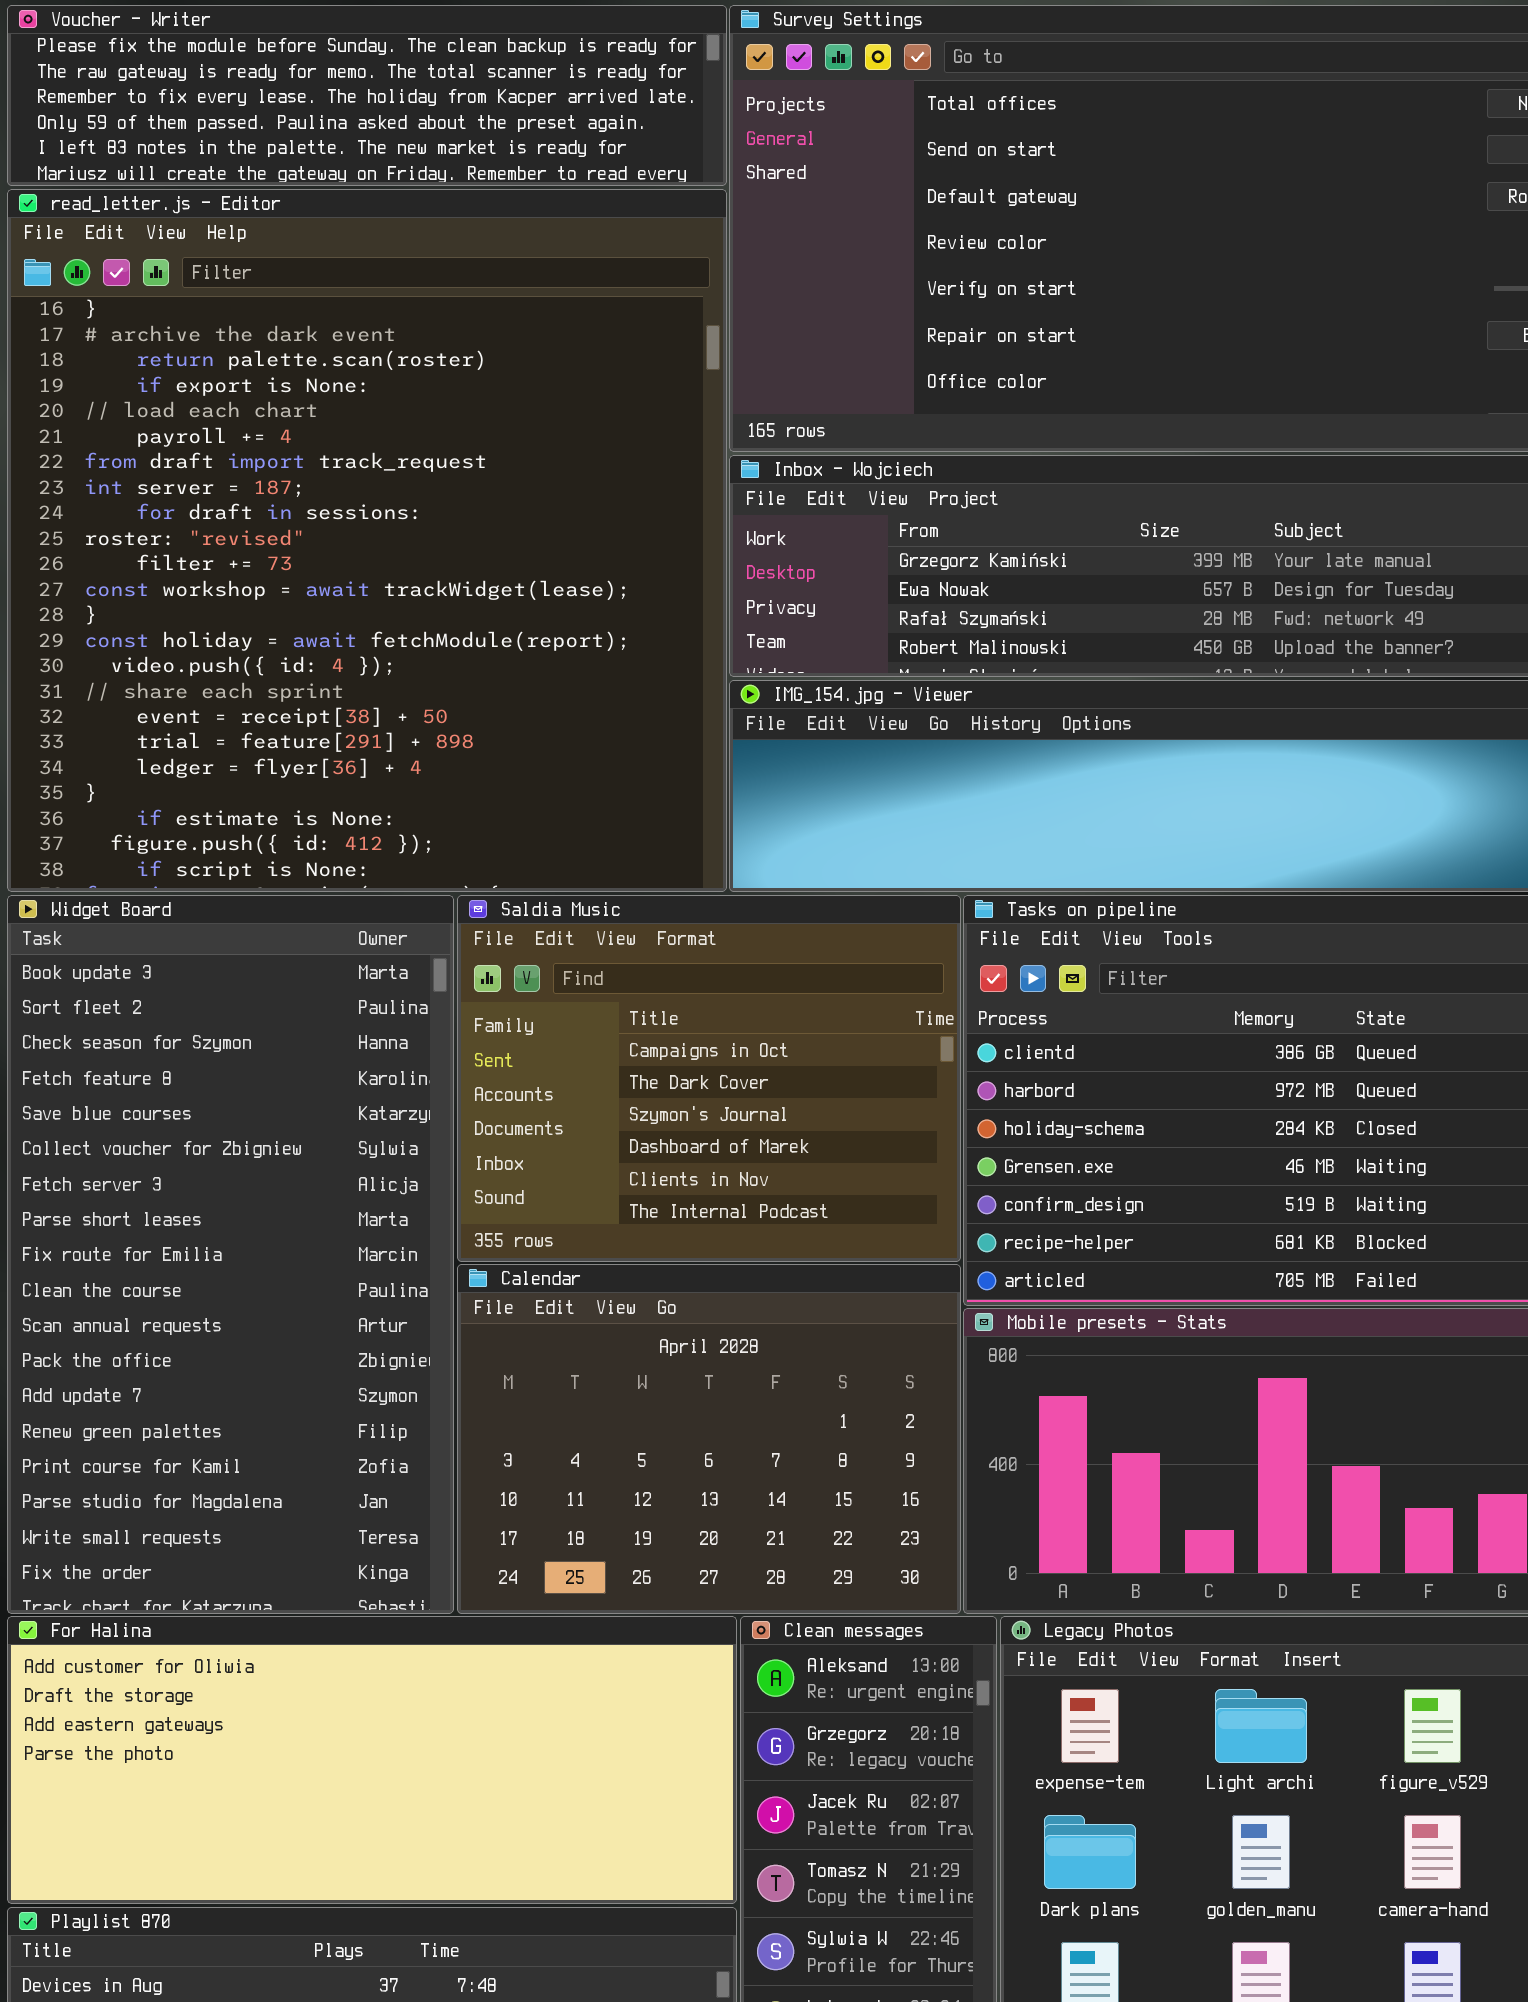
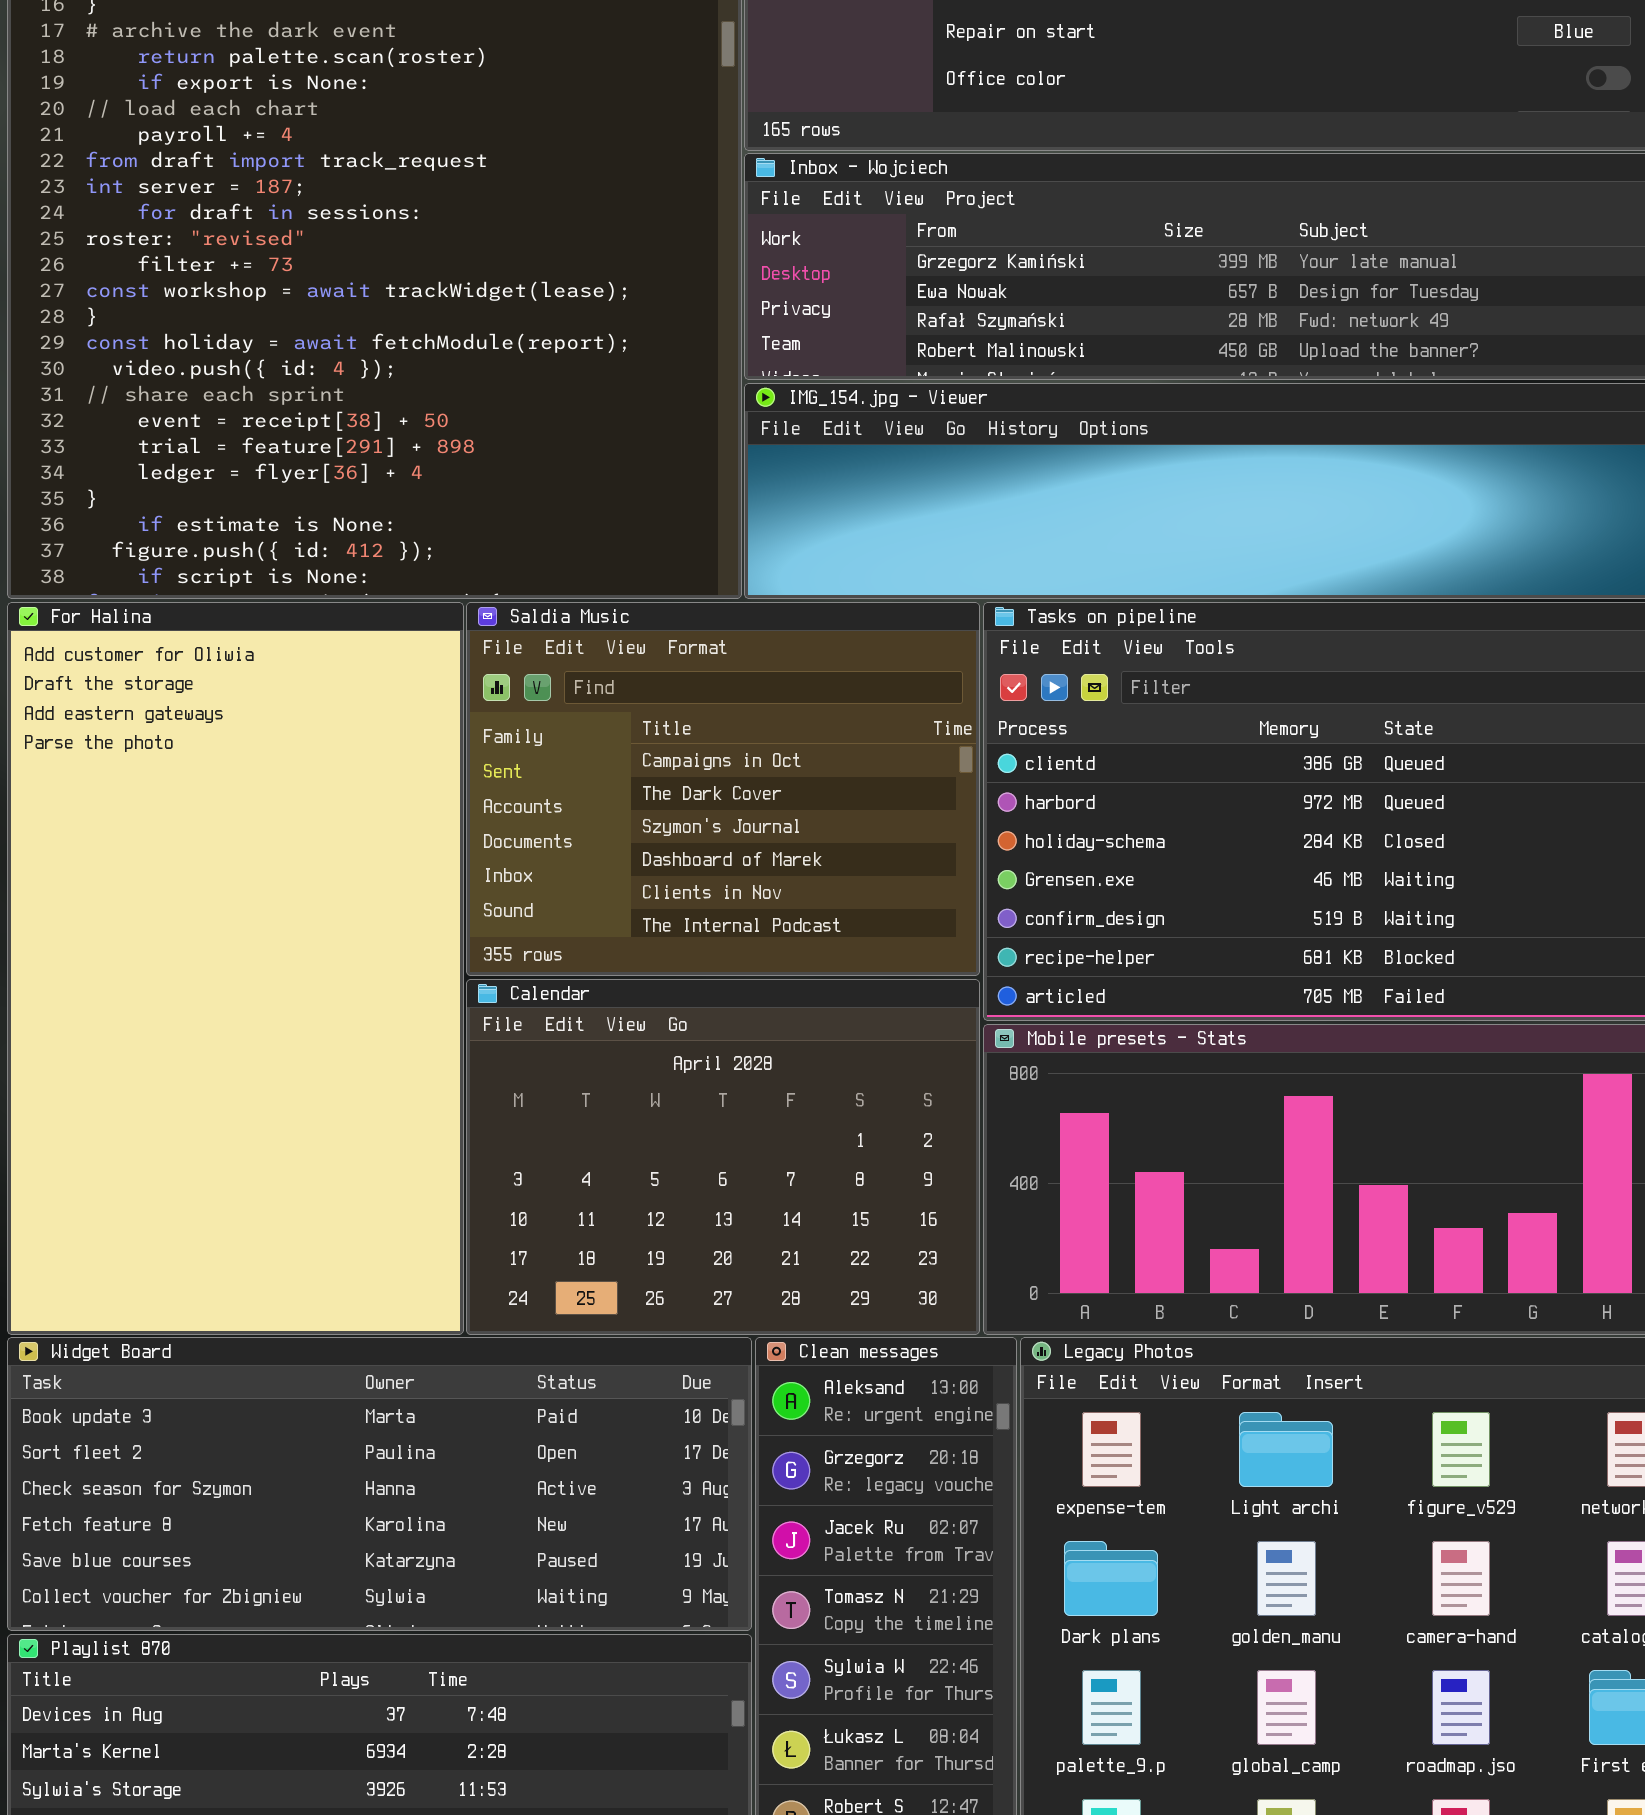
Widget Board: [7,895,454,1614] -> [7,1337,752,1631], moved, resized
For Halina: [7,1616,737,1904] -> [7,602,464,1335], moved, resized

